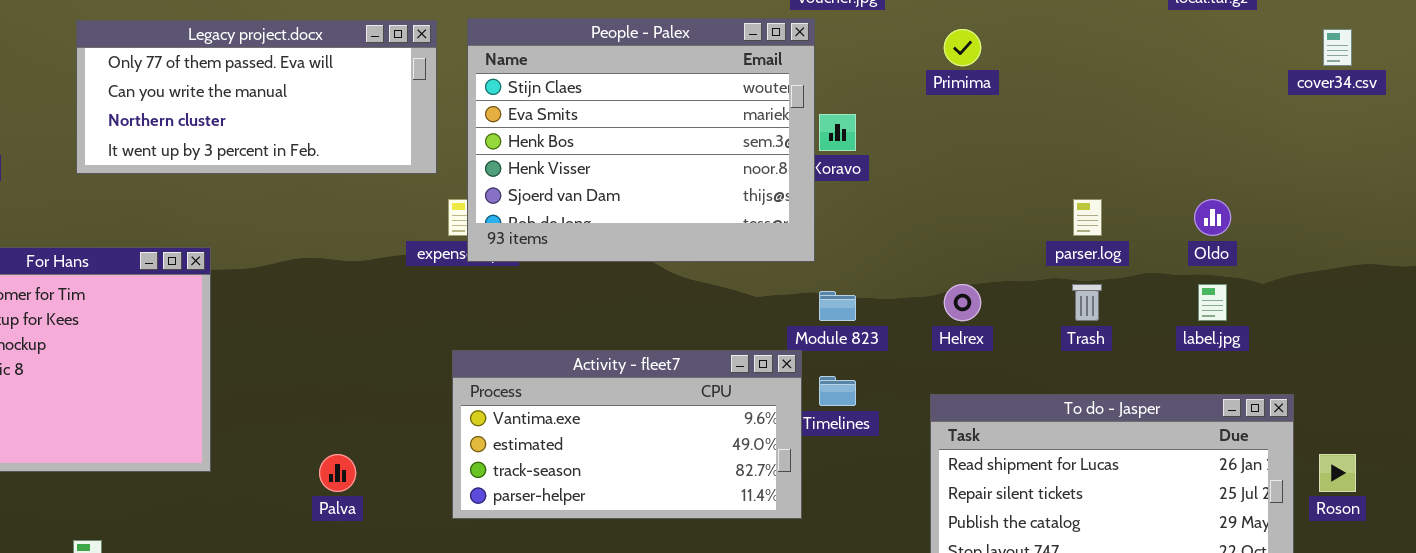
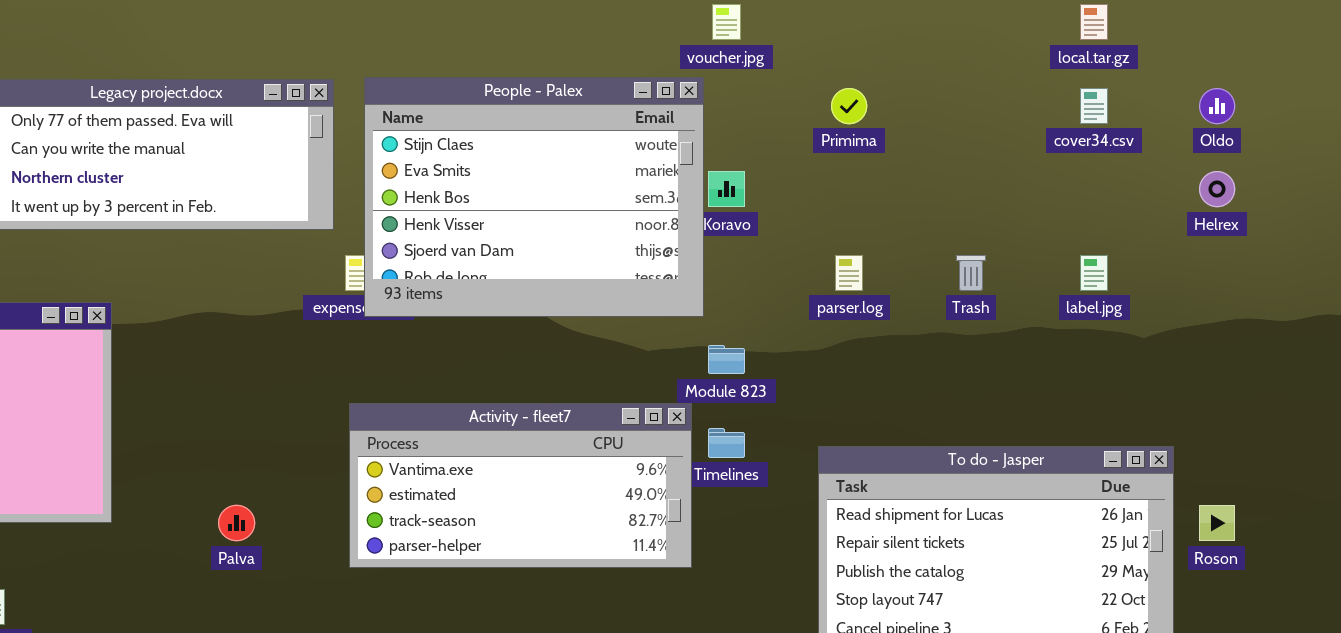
cover34.csv: [1323,29,1352,66] -> [1080,88,1108,124], moved
parser.log: [1073,199,1102,236] -> [835,255,863,291], moved
Oldo: [1194,199,1231,236] -> [1199,88,1235,124], moved
Helrex: [944,284,981,321] -> [1199,171,1235,207], moved
Trash: [1072,284,1102,321] -> [956,255,986,291], moved
label.jpg: [1198,284,1227,321] -> [1080,255,1108,291], moved

